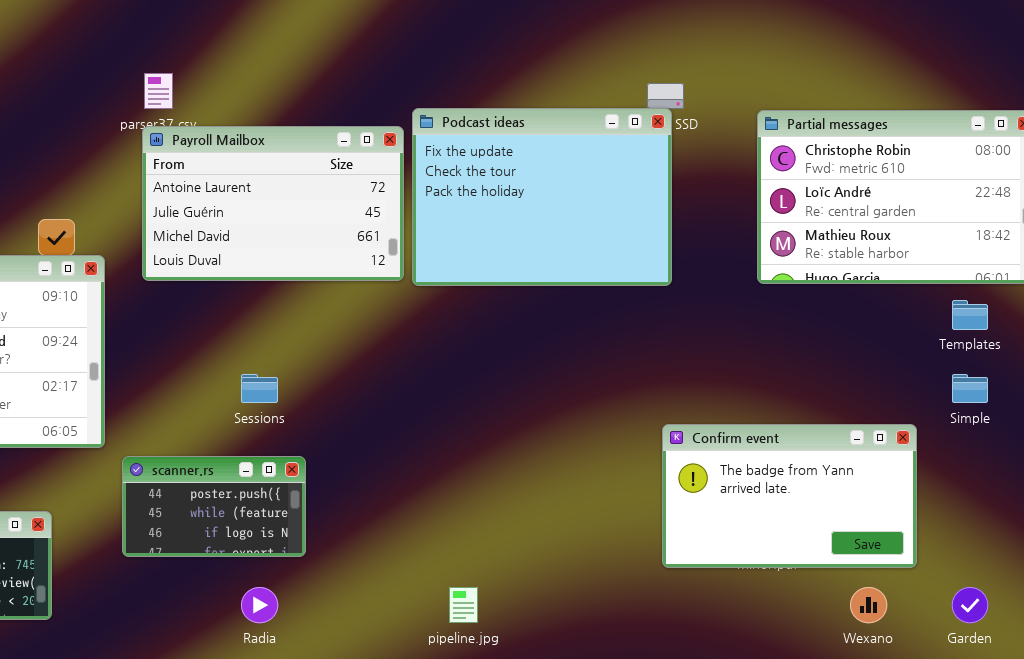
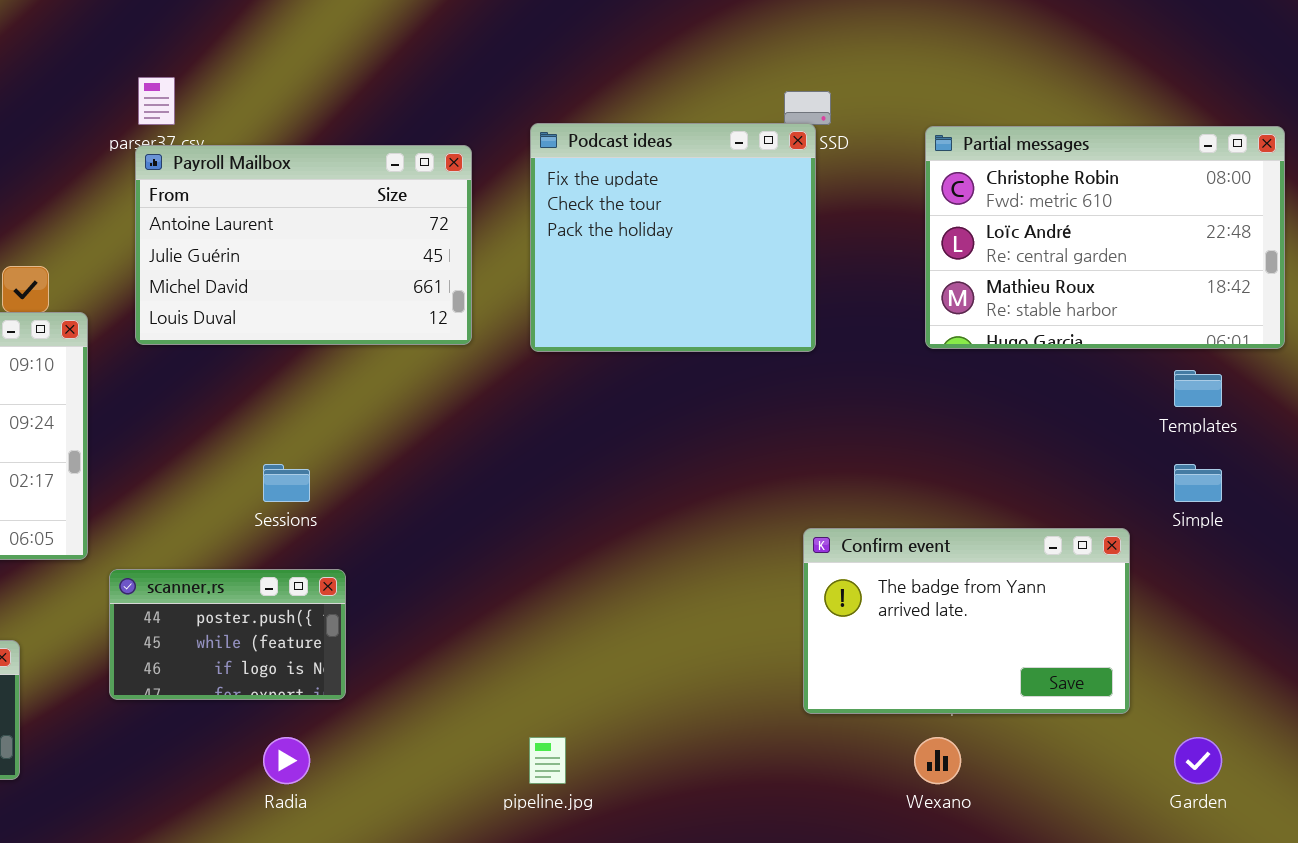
Podcast ideas: [412,108,672,286] -> [530,123,816,352], resized
Wexano: [850,587,887,623] -> [914,737,961,784], moved

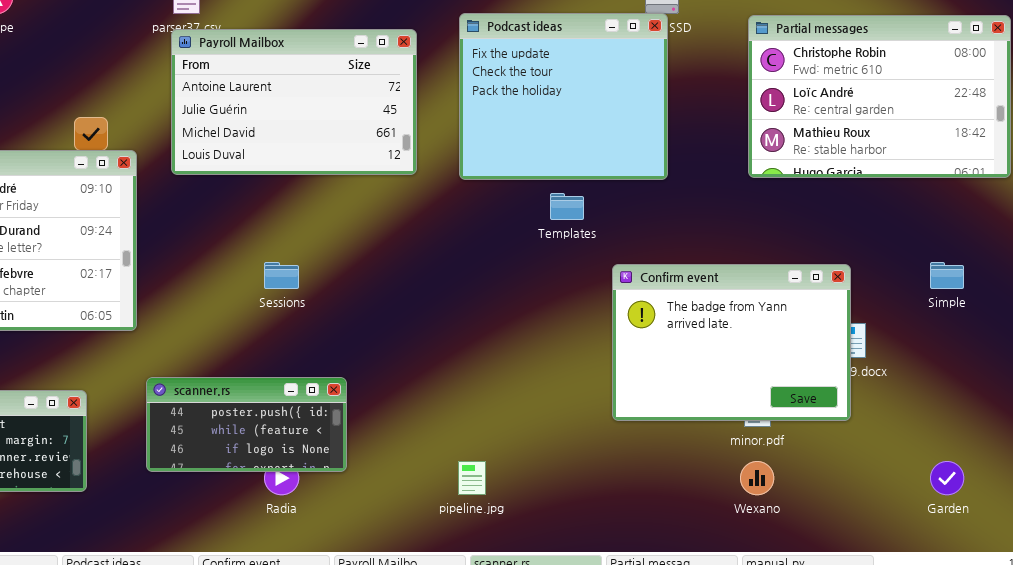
Templates: [1174,370,1222,407] -> [550,193,584,220], moved
Confirm event: [803,528,1130,714] -> [612,264,851,421], moved, resized
scanner.rs: [109,569,346,700] -> [146,377,347,472], moved, resized

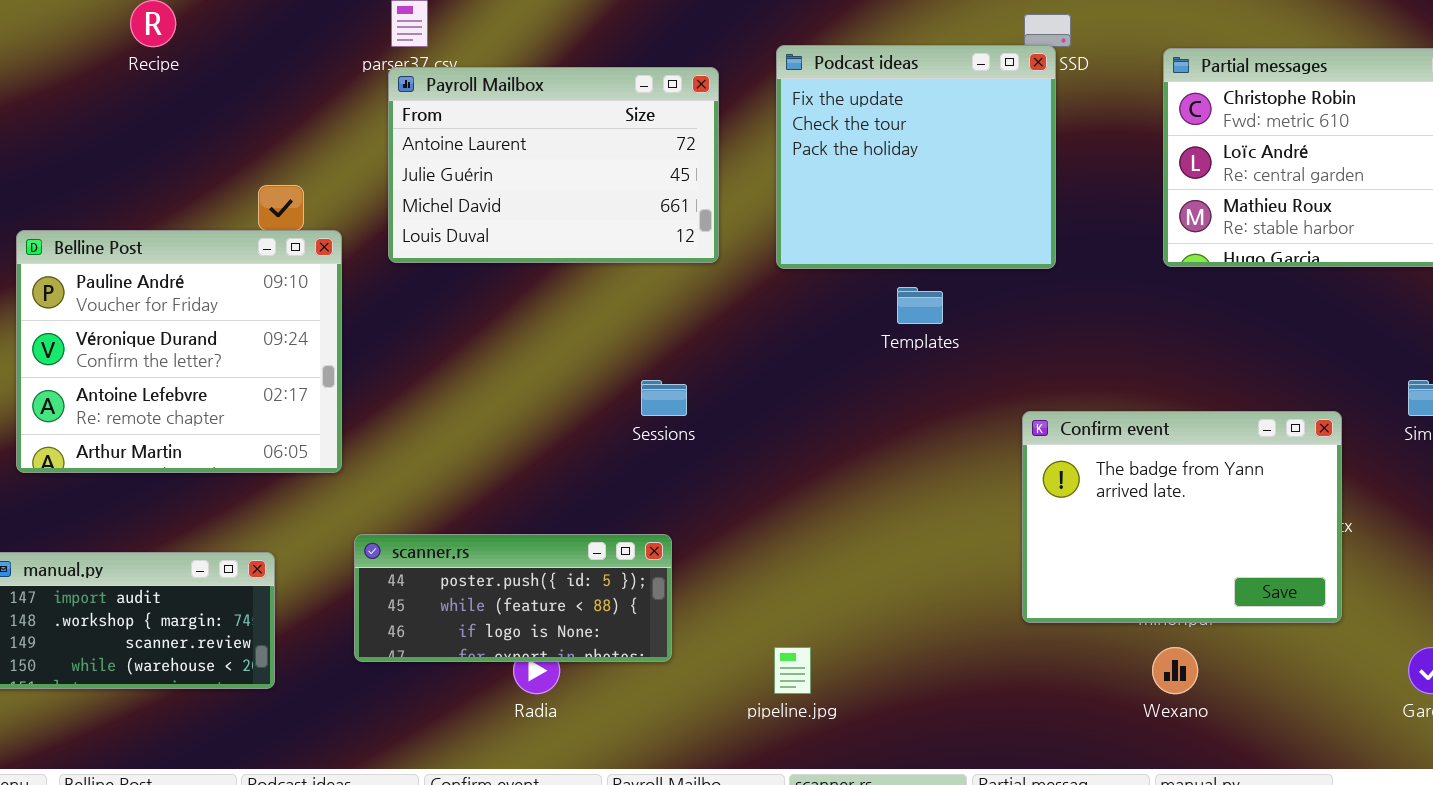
Sessions: [264,262,299,289] -> [641,380,687,416], moved
Confirm event: [612,264,851,421] -> [1022,411,1342,623], moved
scanner.rs: [146,377,347,472] -> [354,534,672,662], resized

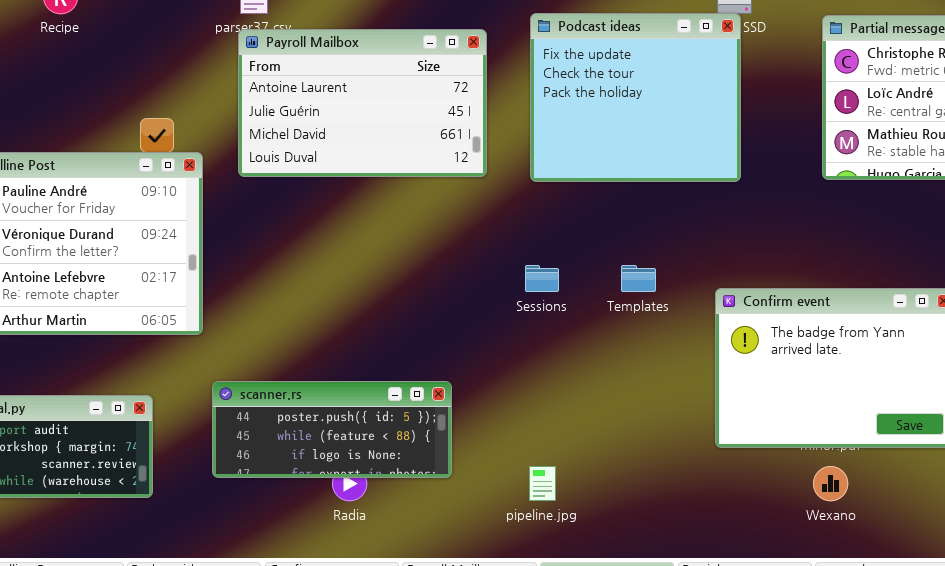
Templates: [897,287,943,324] -> [621,265,656,292], moved
Sessions: [641,380,687,416] -> [525,265,559,292], moved

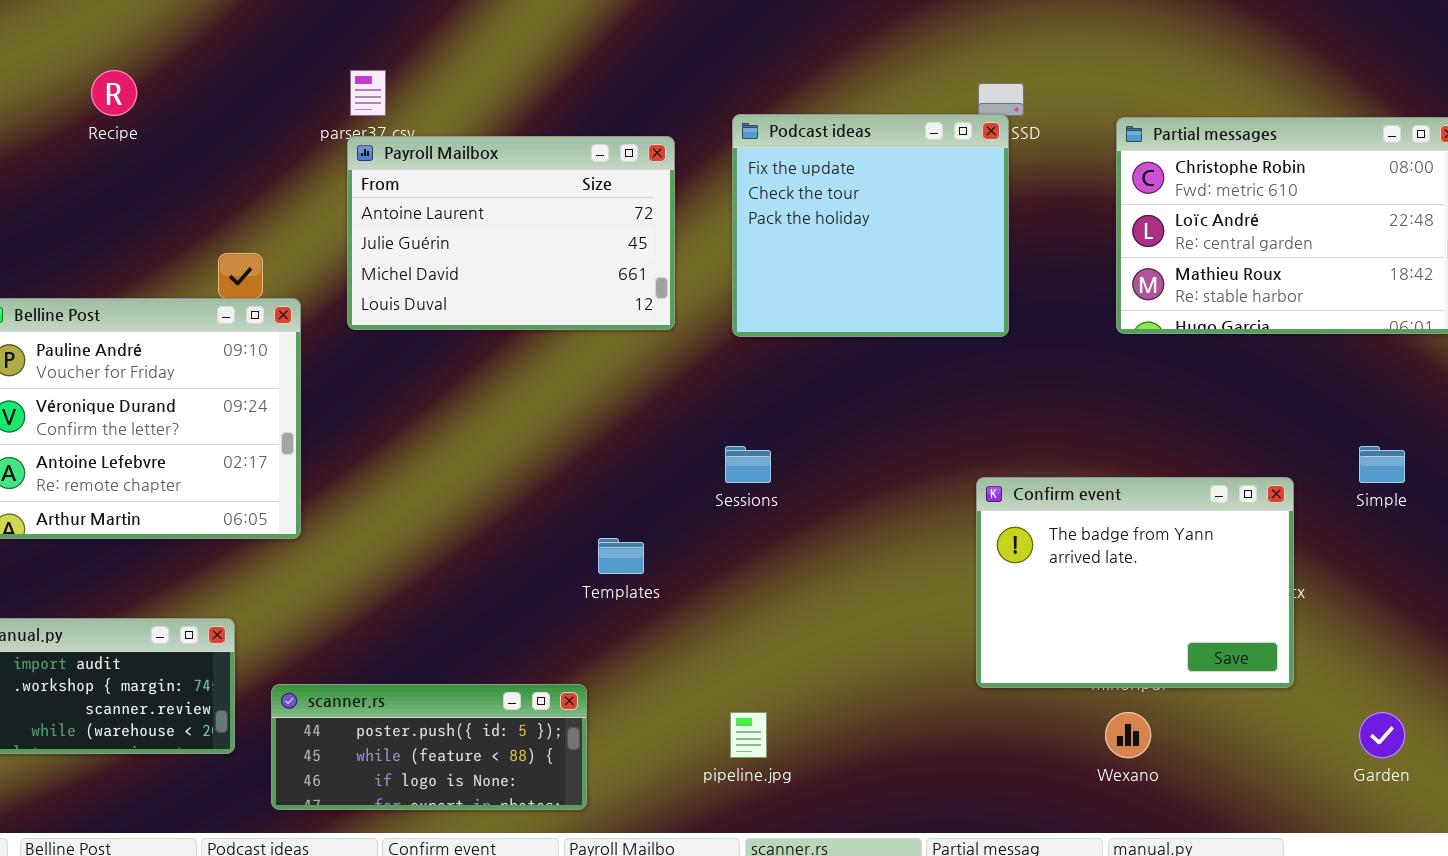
Templates: [621,265,656,292] -> [598,538,644,574], moved
scanner.rs: [212,381,452,478] -> [271,684,587,810], moved

